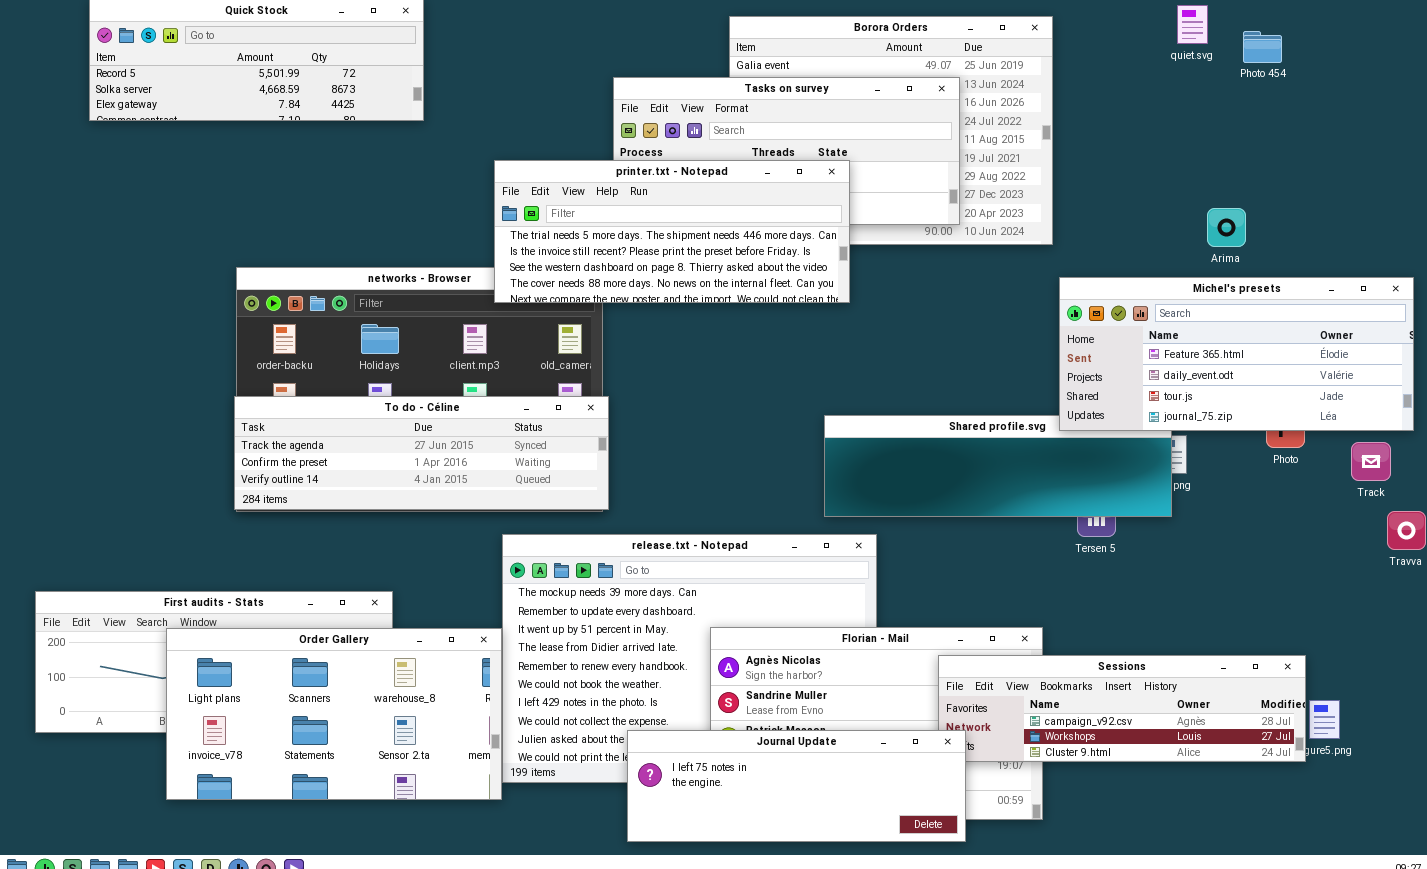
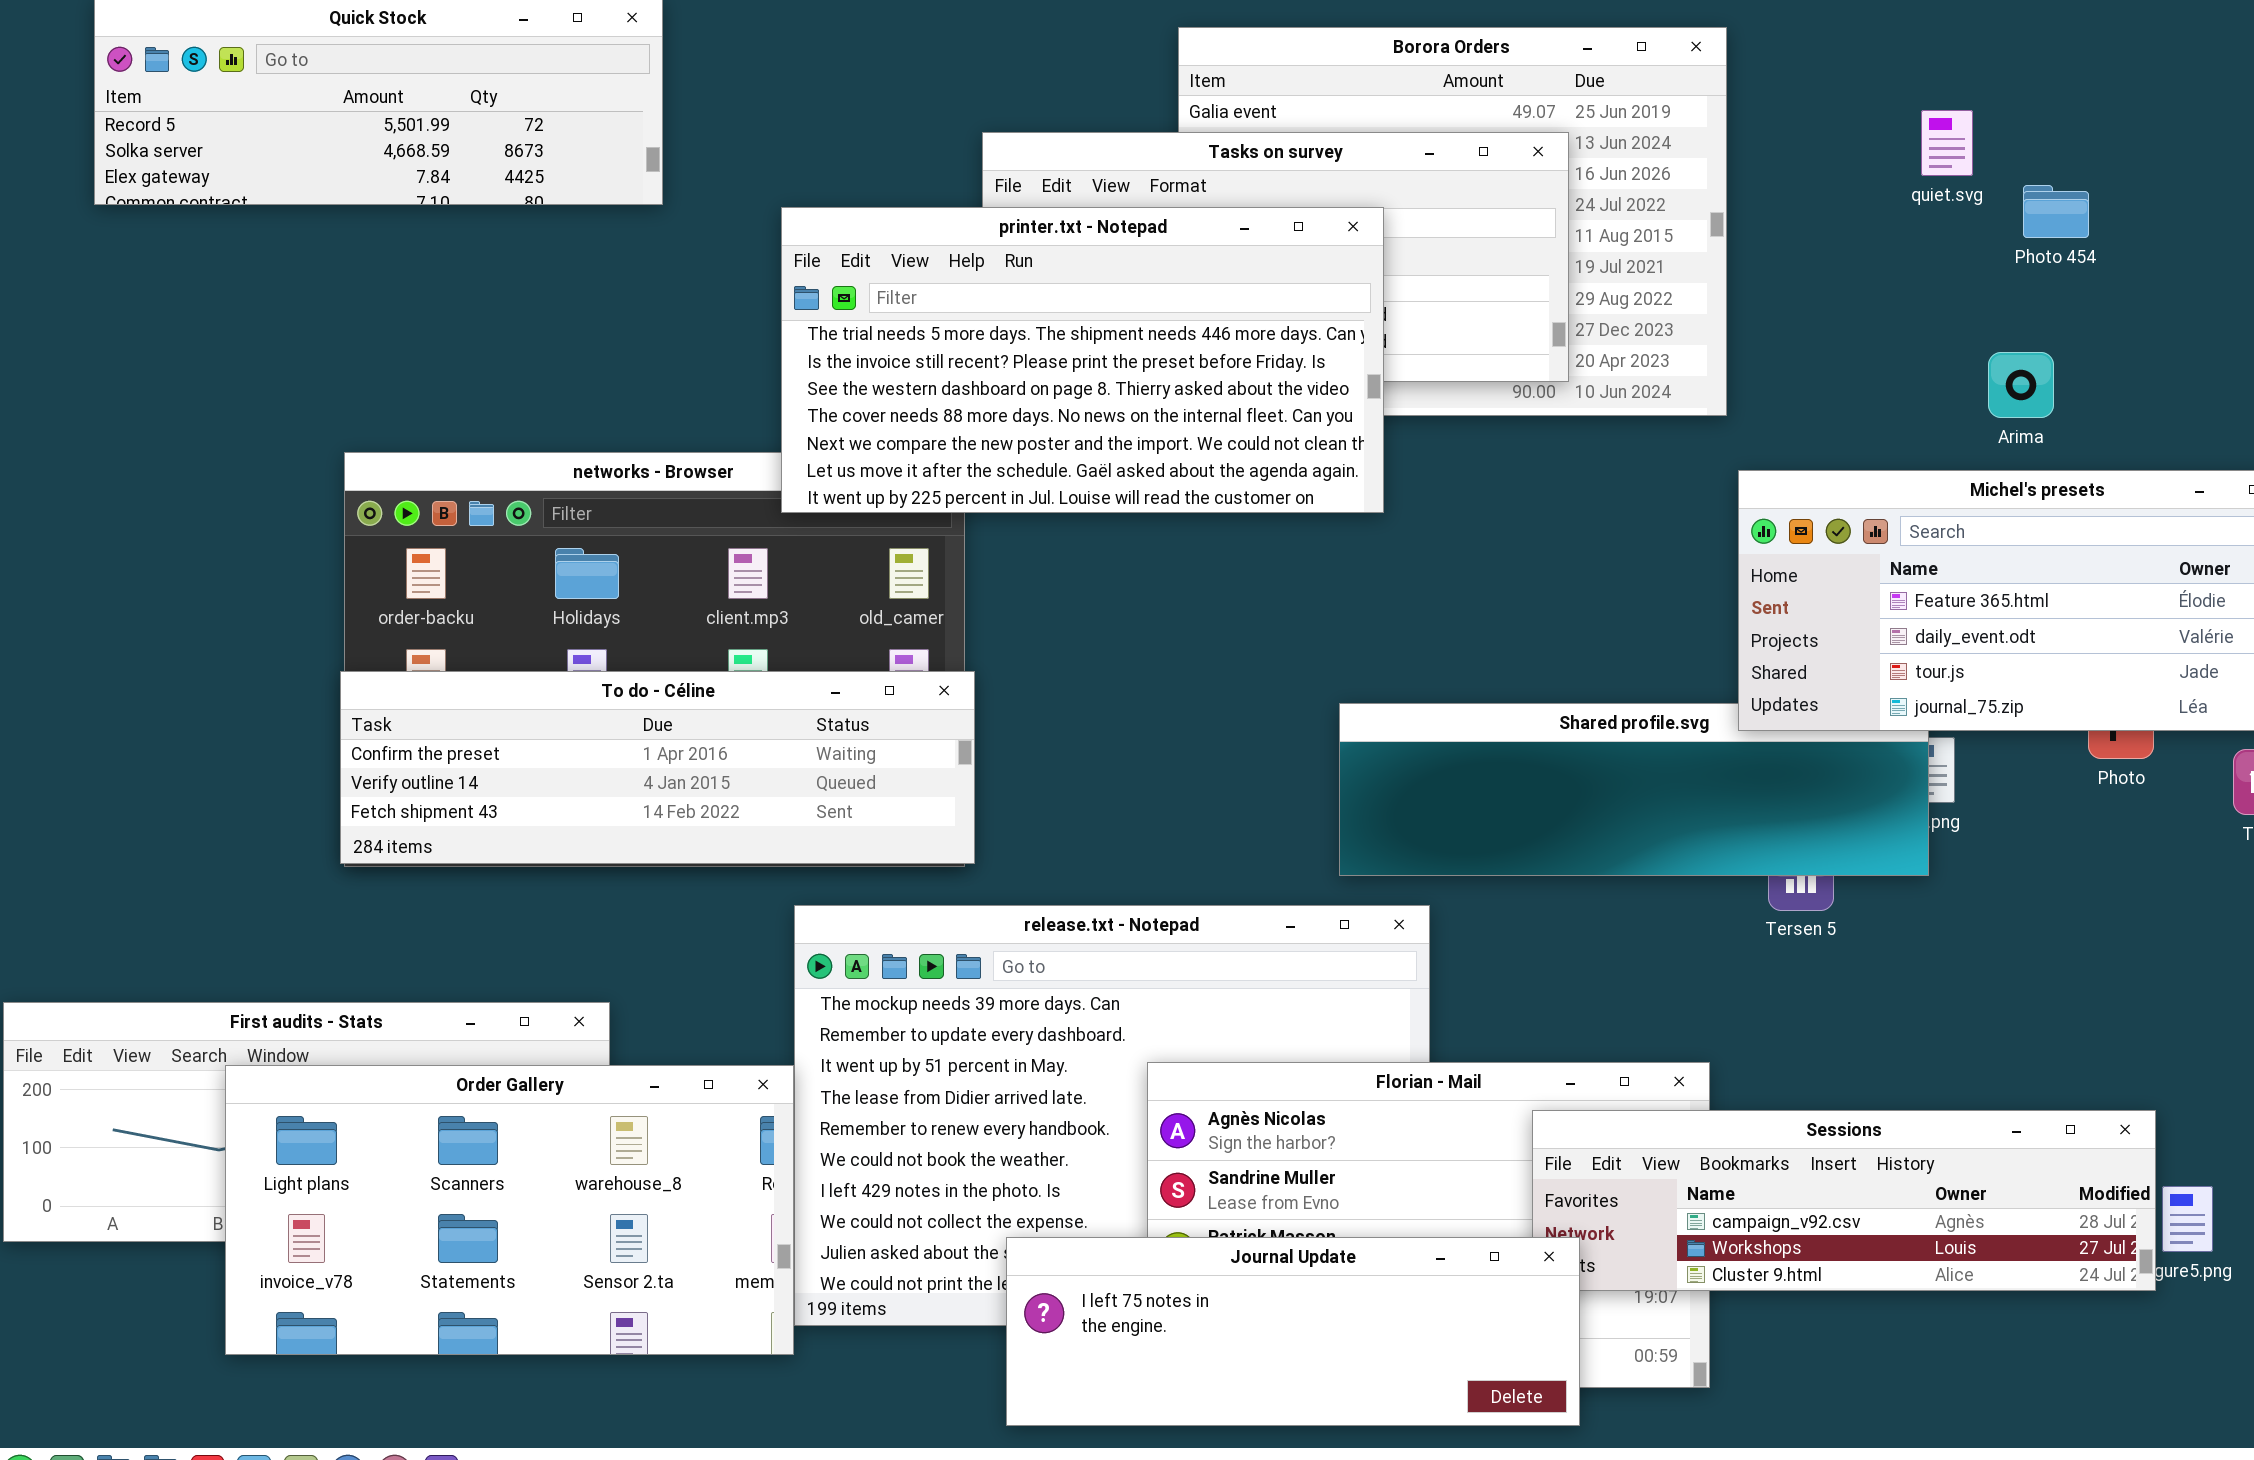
quiet.svg: [1177,5,1208,44] -> [1921,110,1973,176], moved
Photo 454: [1243,31,1282,63] -> [2023,185,2089,238], moved
printer.txt - Notepad: [494,160,850,303] -> [781,207,1384,513], resized
To do - Céline: [234,396,609,510] -> [340,671,975,864], scrolled down 1 row

